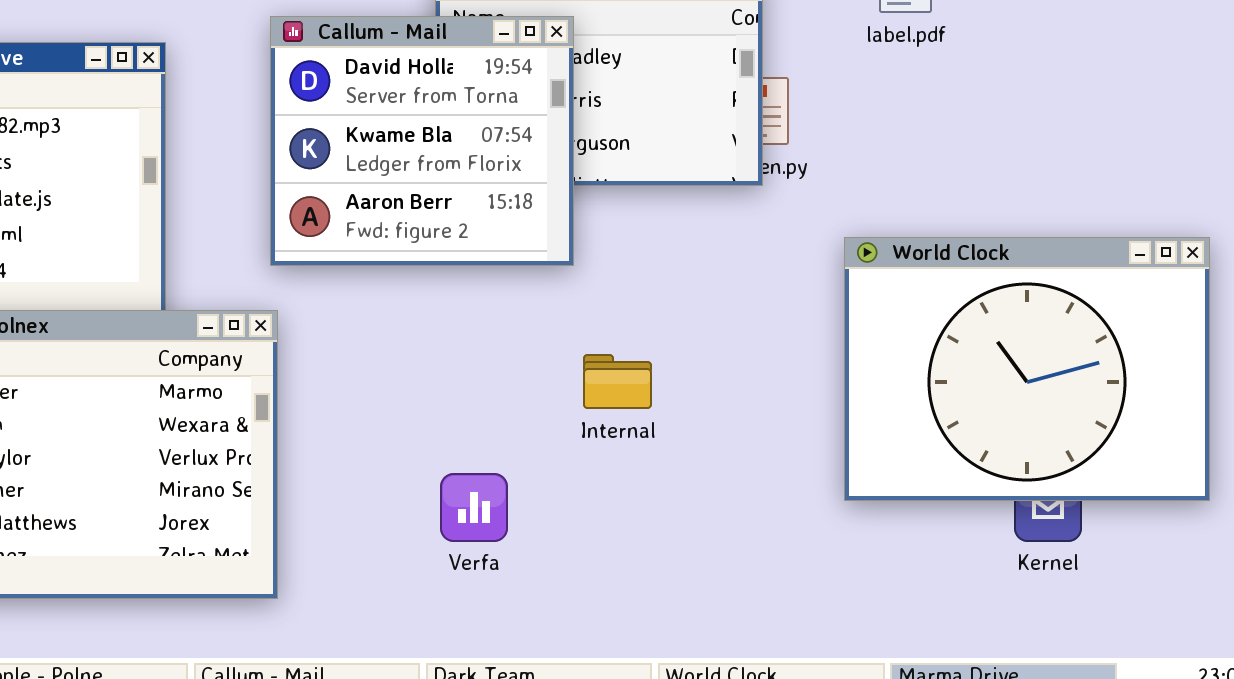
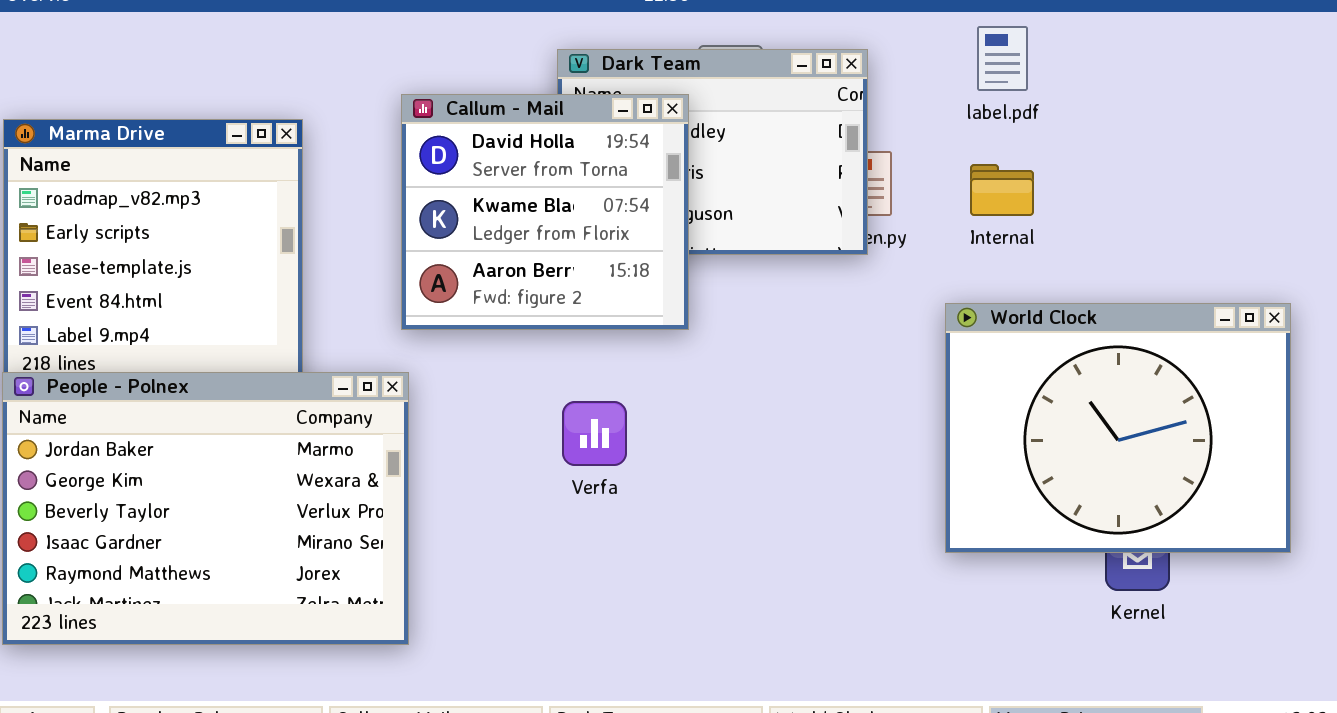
Internal: [583,354,652,409] -> [970,164,1034,216], moved
Verfa: [440,473,508,542] -> [562,401,627,466], moved

